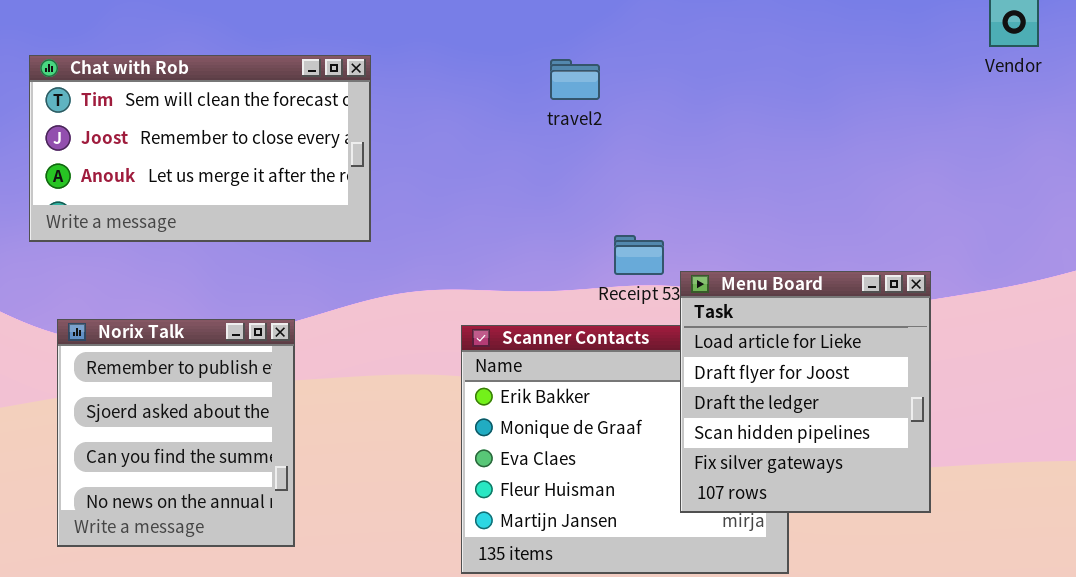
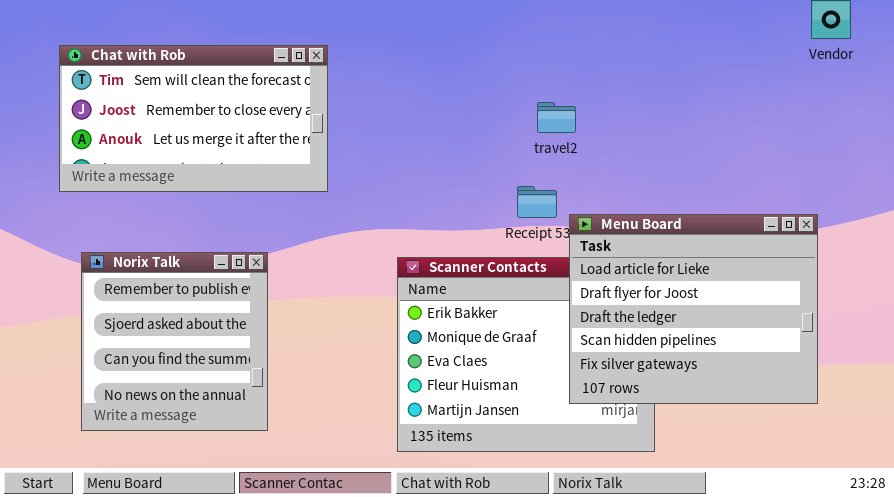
travel2: [550,59,600,100] -> [537,102,576,133], moved
Menu Board: [680,271,931,513] -> [569,214,818,404], resized

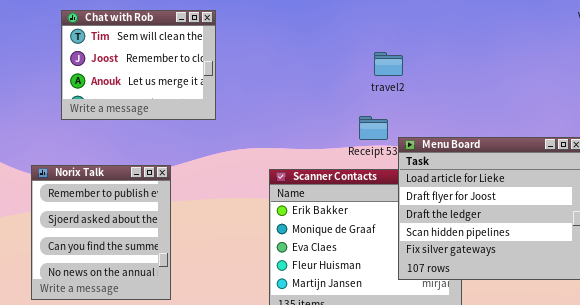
Chat with Rob: [59,45,328,192] -> [61,10,216,120], resized

